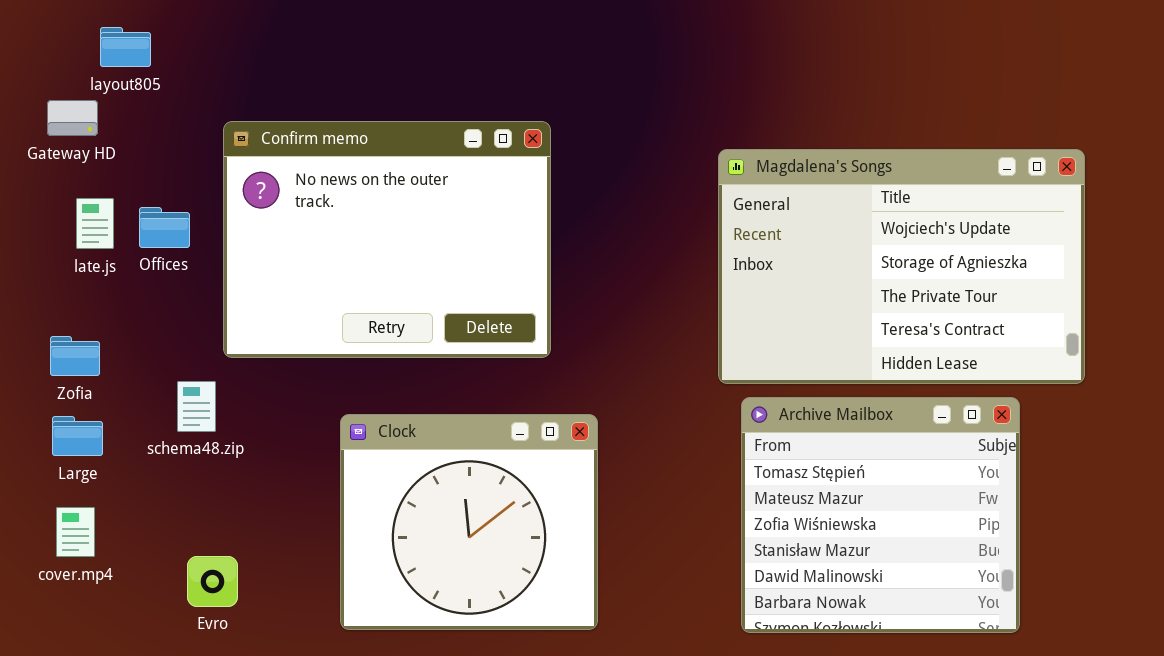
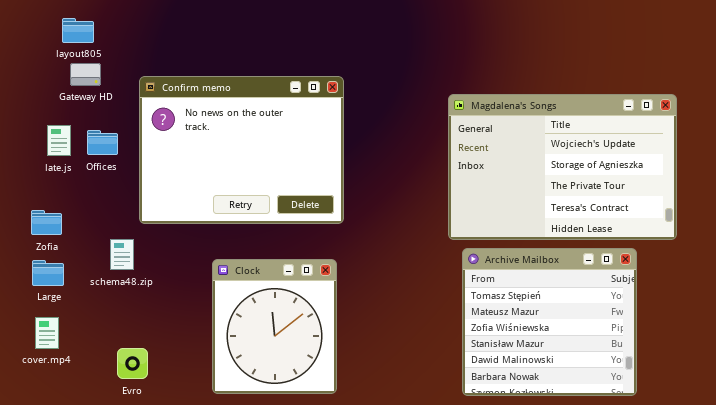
Gateway HD: [47,100,98,136] -> [70,63,101,86], moved
Clock: [340,414,598,630] -> [212,259,337,394], resized

